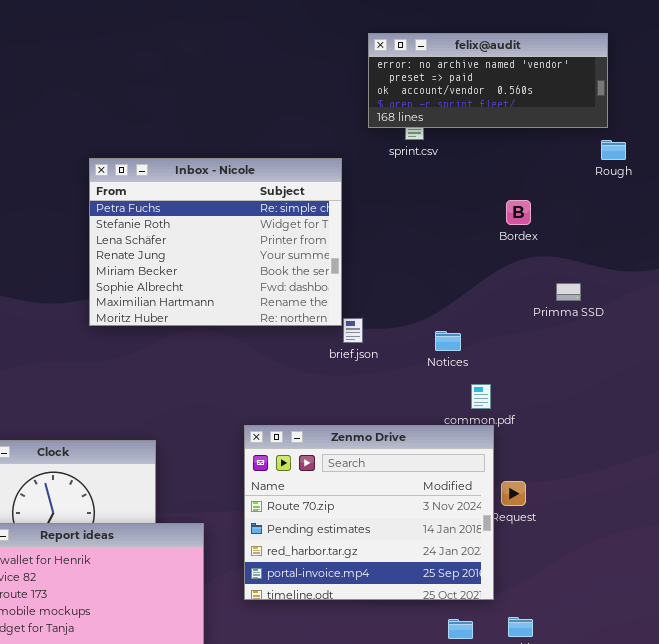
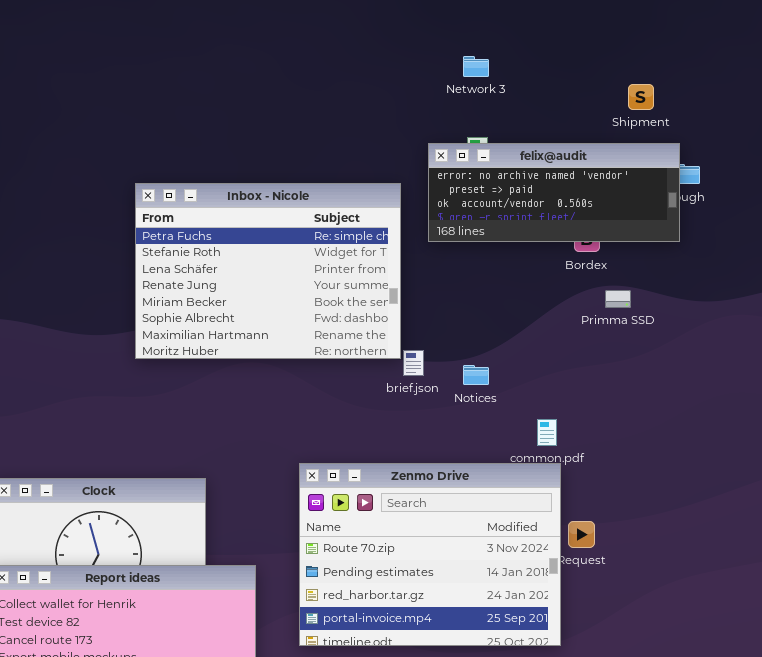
felix@audit: [368,33,608,128] -> [428,143,680,242], moved
Primma SSD: [556,283,581,301] -> [605,290,631,308], moved
Notices: [435,331,461,351] -> [463,365,489,385], moved

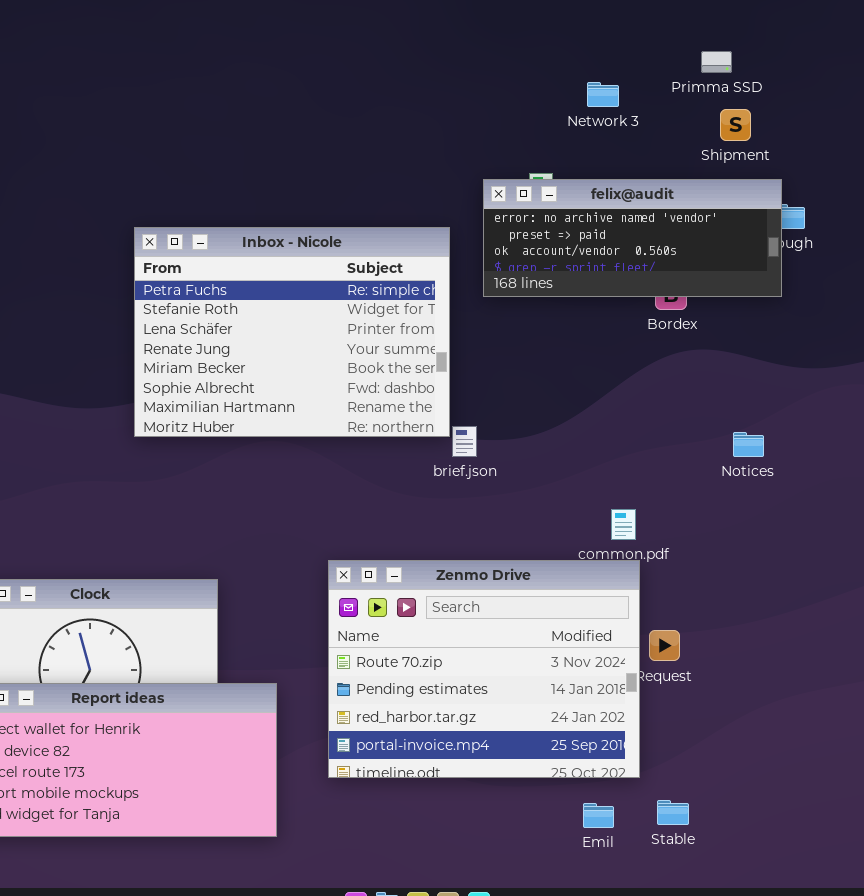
Network 3: [463,56,489,77] -> [587,82,619,107], moved
Primma SSD: [605,290,631,308] -> [701,51,732,73], moved
Notices: [463,365,489,385] -> [733,432,764,457], moved

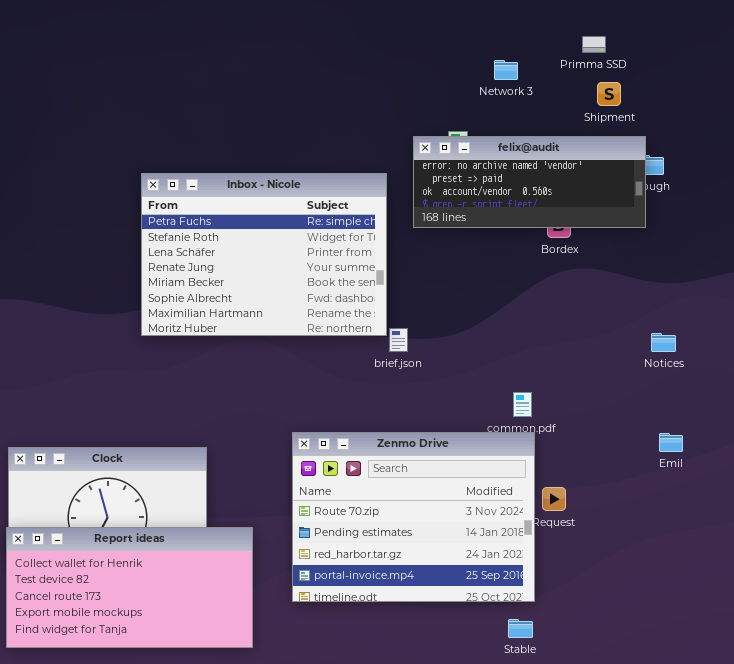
Notices: [733,432,764,457] -> [651,333,676,352], moved
Stable: [657,800,689,825] -> [508,619,533,638], moved
Emil: [583,803,614,828] -> [659,433,683,452], moved

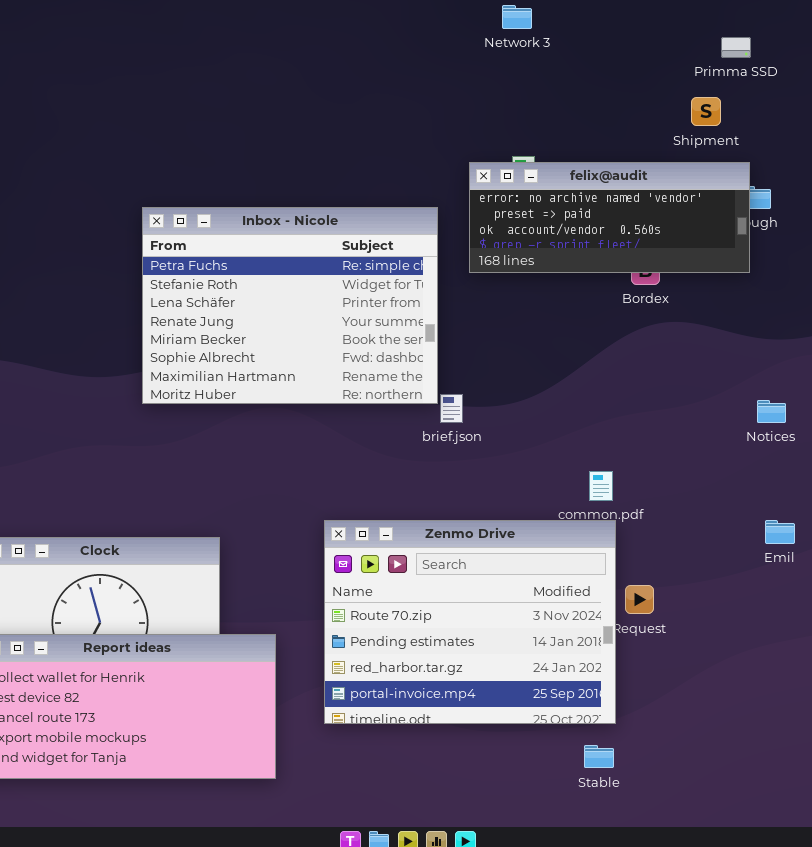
Primma SSD: [582,36,606,53] -> [721,37,751,58], moved
Network 3: [494,60,518,80] -> [502,5,532,29], moved

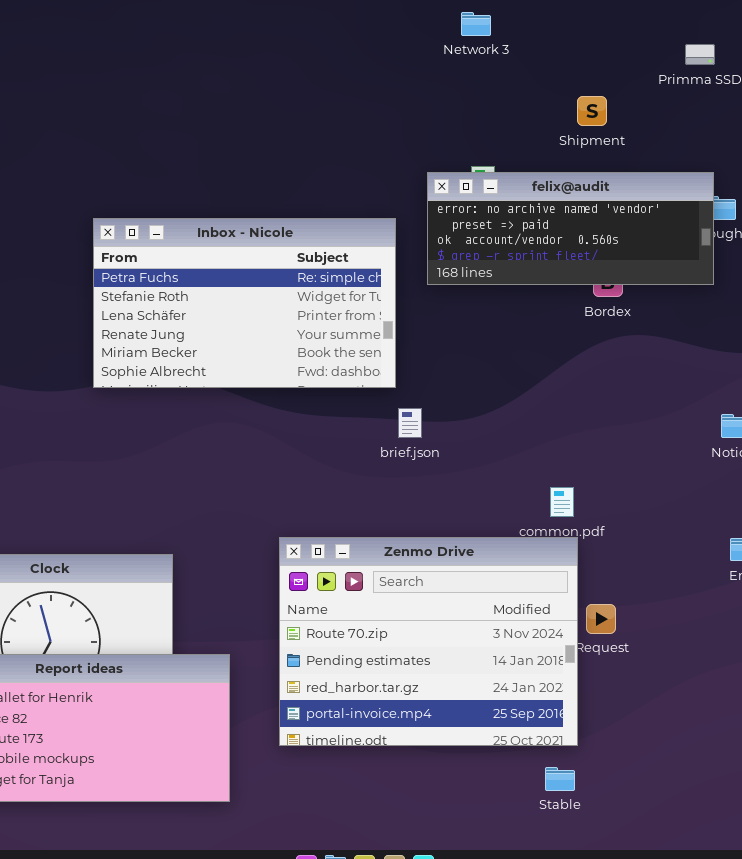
Shipment: [691,97,721,126] -> [577,96,607,126], moved
Inbox - Nicole: [142,207,438,404] -> [93,218,396,388], resized

